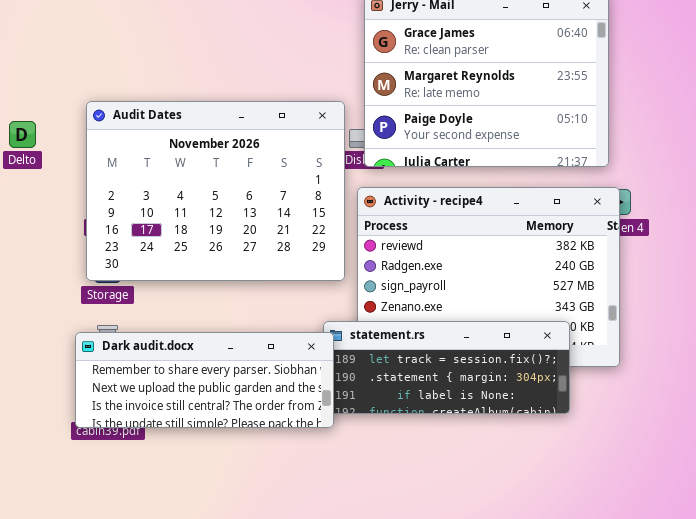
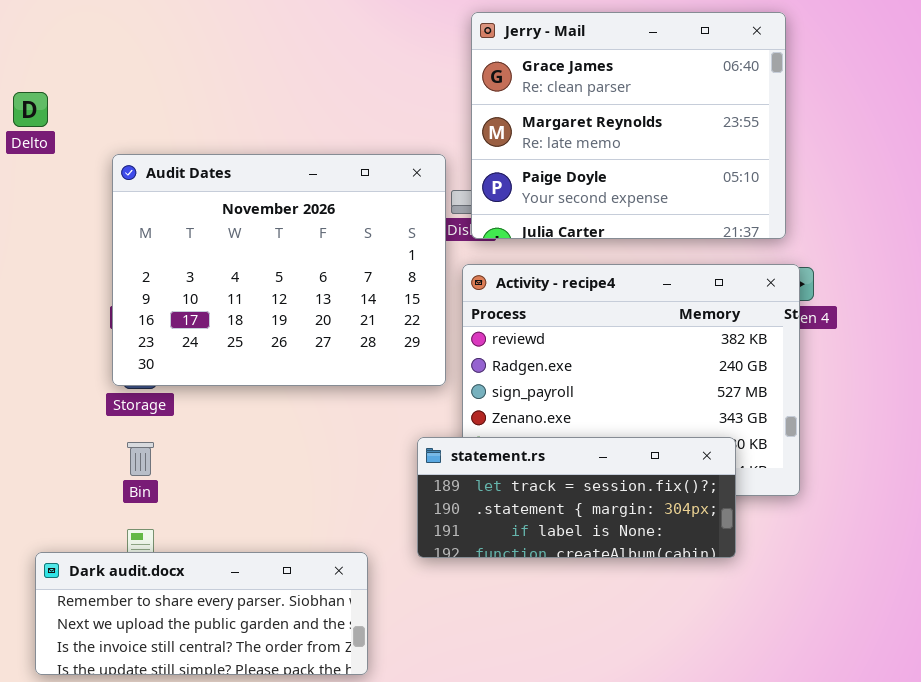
Delto: [9,121,36,148] -> [13,92,48,127], moved
Dark audit.docx: [75,332,334,428] -> [35,552,368,675], moved

